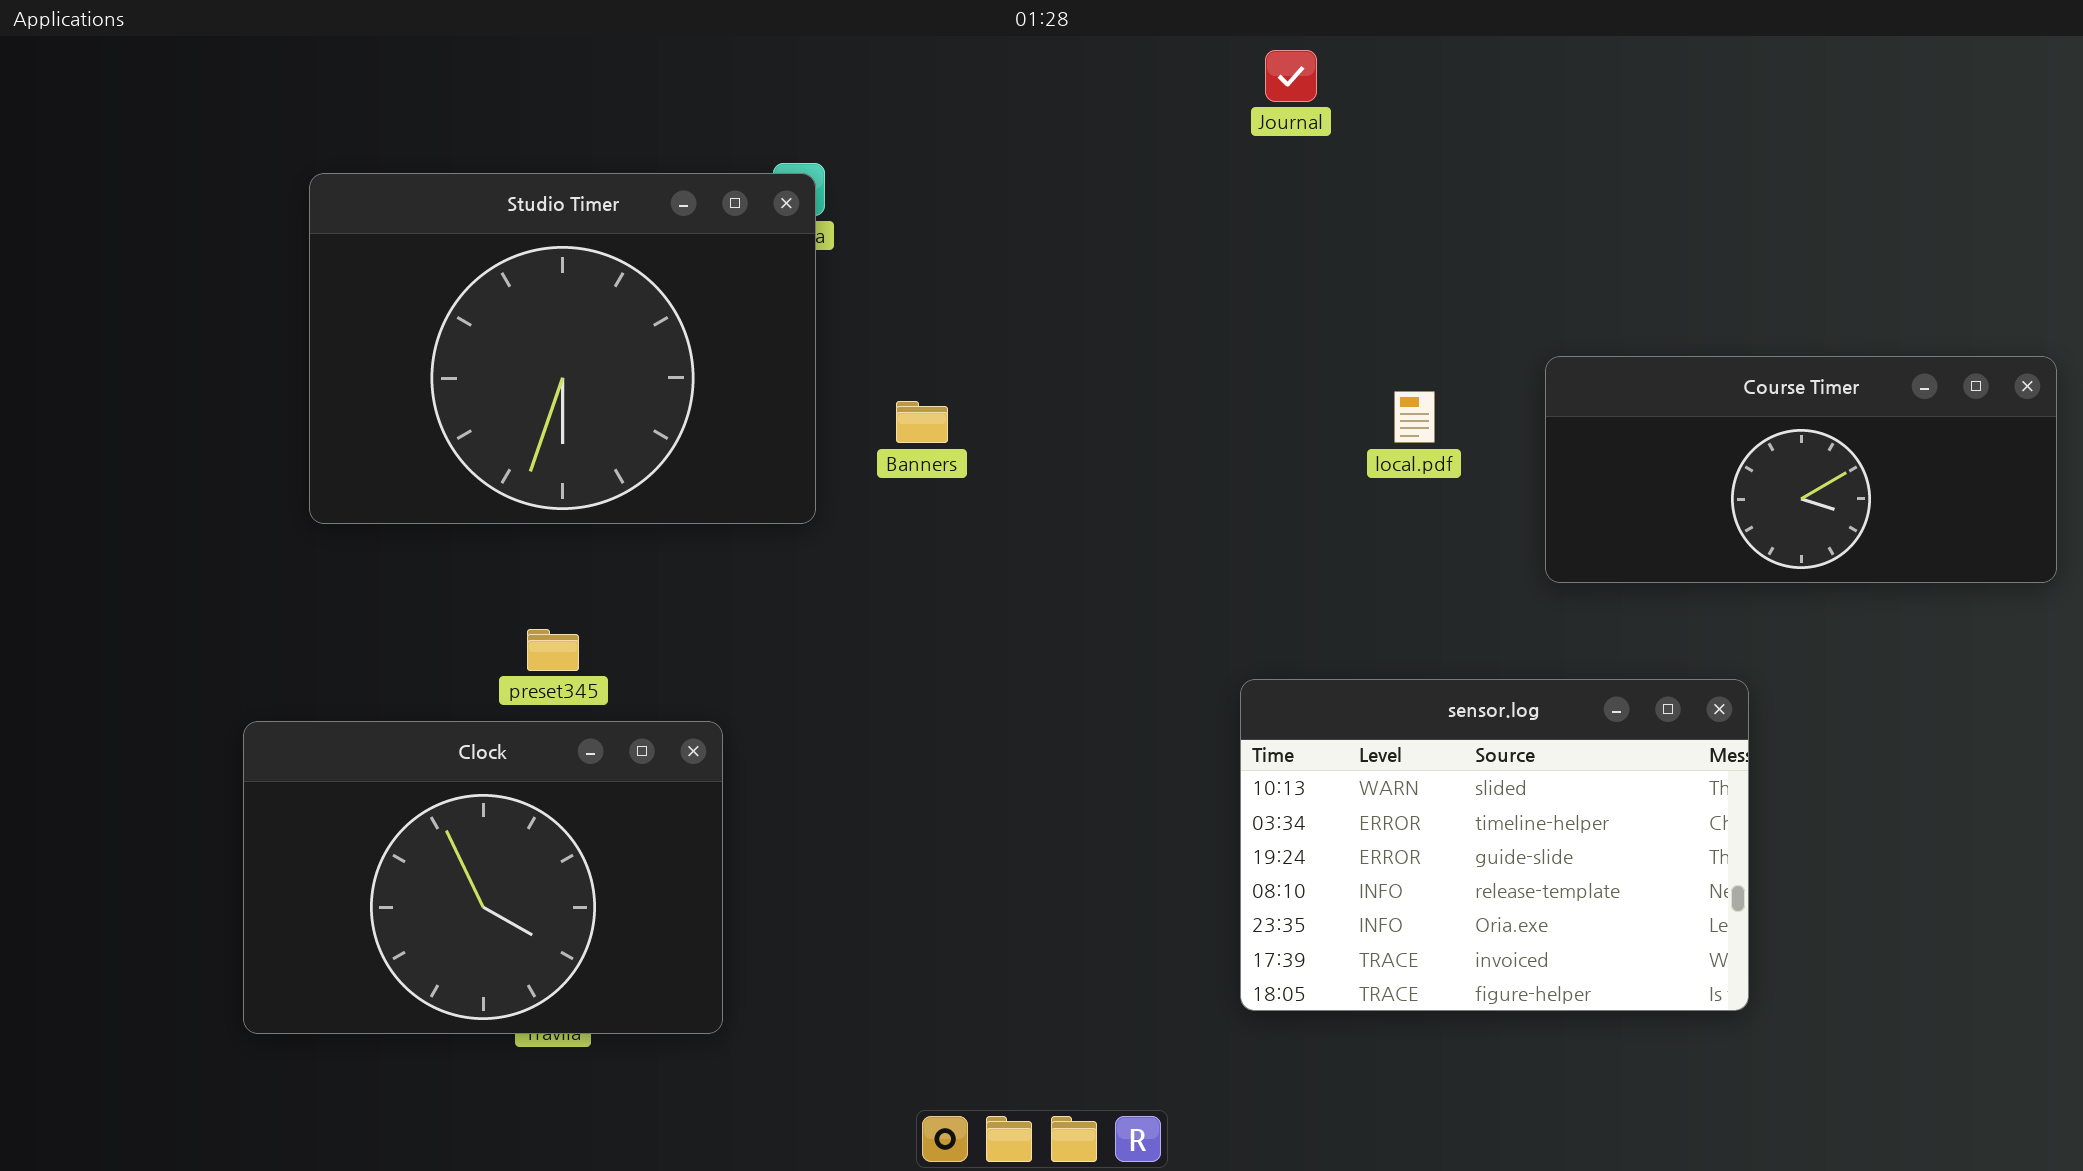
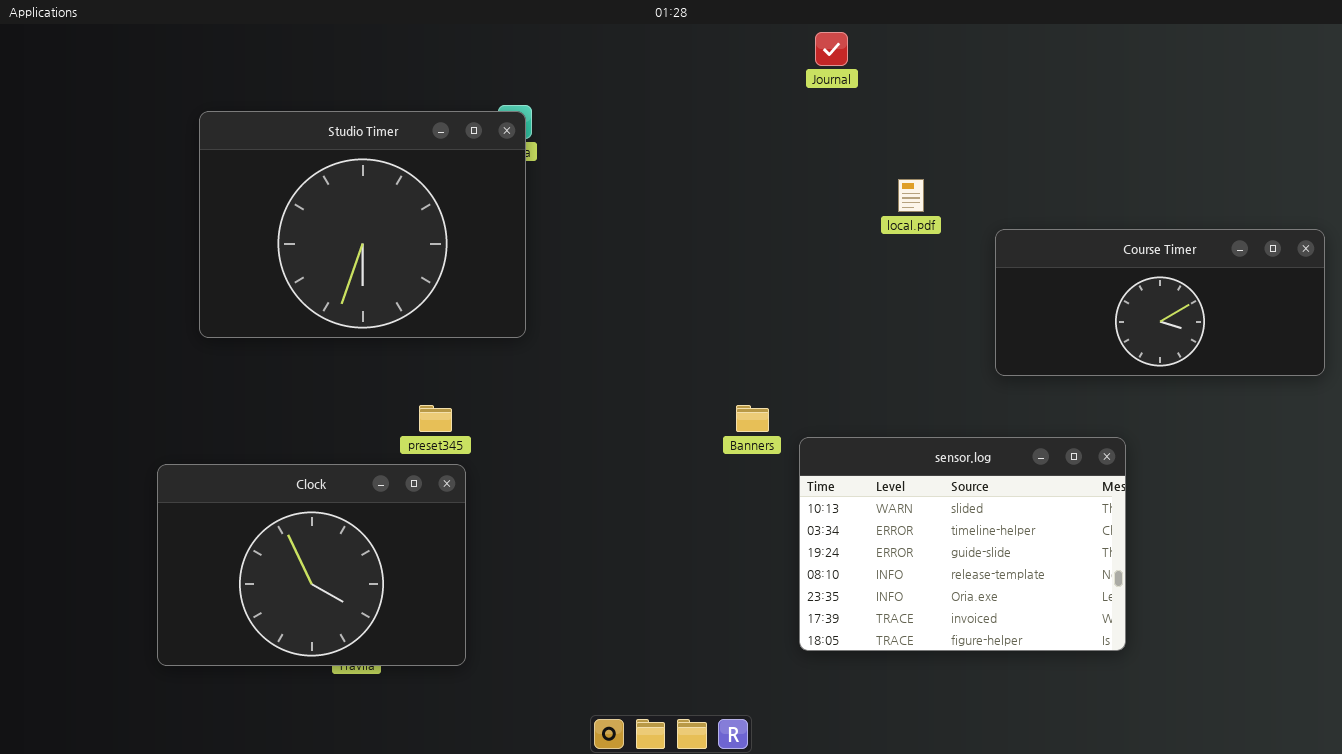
local.pdf: [1394,391,1435,443] -> [898,179,924,212], moved
Banners: [896,401,948,443] -> [736,405,769,432], moved
preset345: [527,629,579,671] -> [419,405,452,432], moved

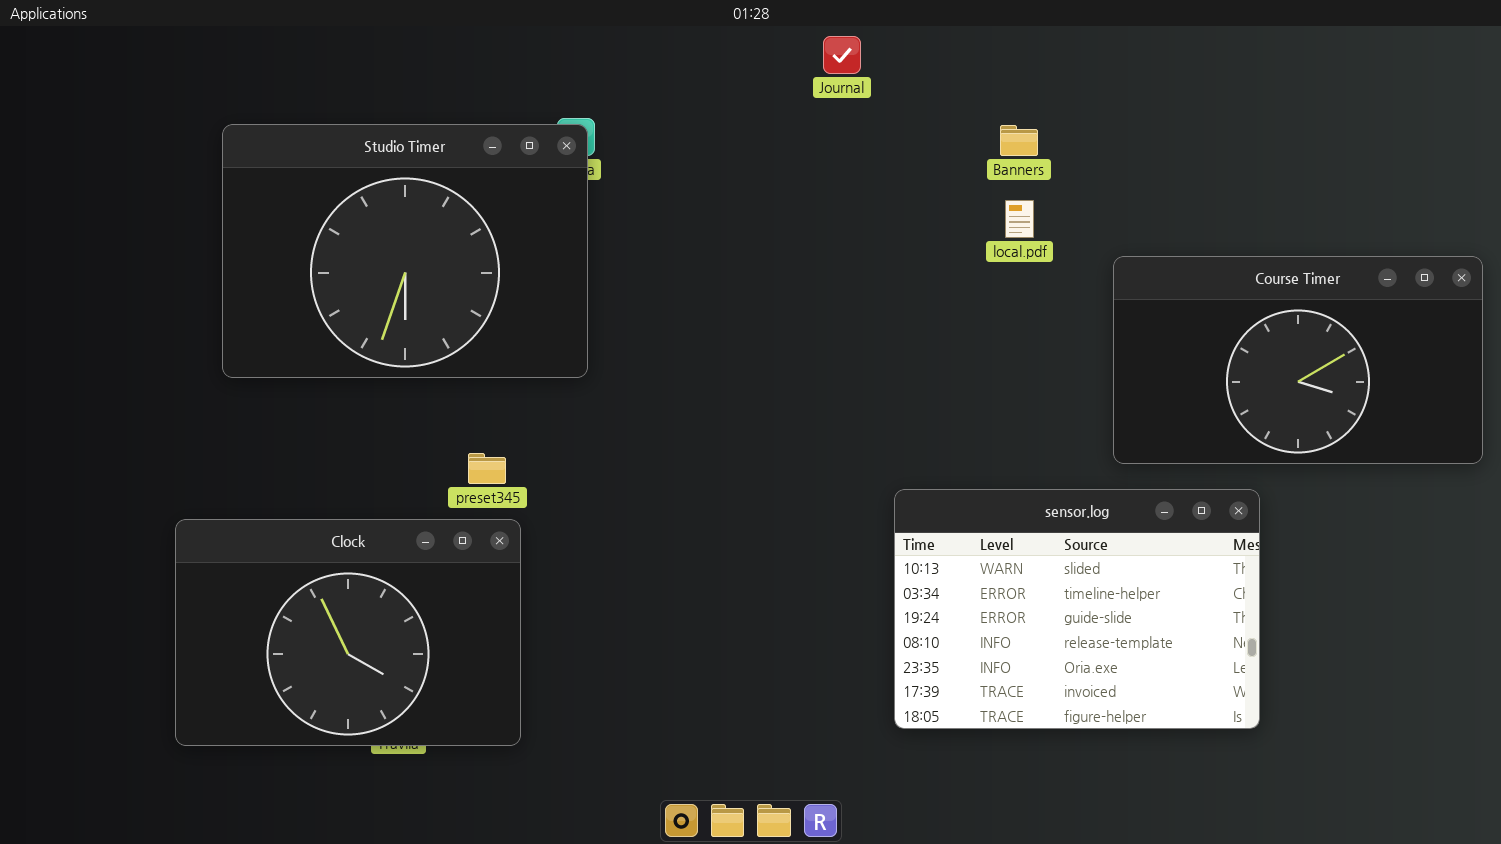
Journal: [815,32,848,66] -> [823,36,861,74], moved
Course Timer: [995,229,1325,376] -> [1113,256,1483,464], resized
Banners: [736,405,769,432] -> [1000,125,1038,156], moved

